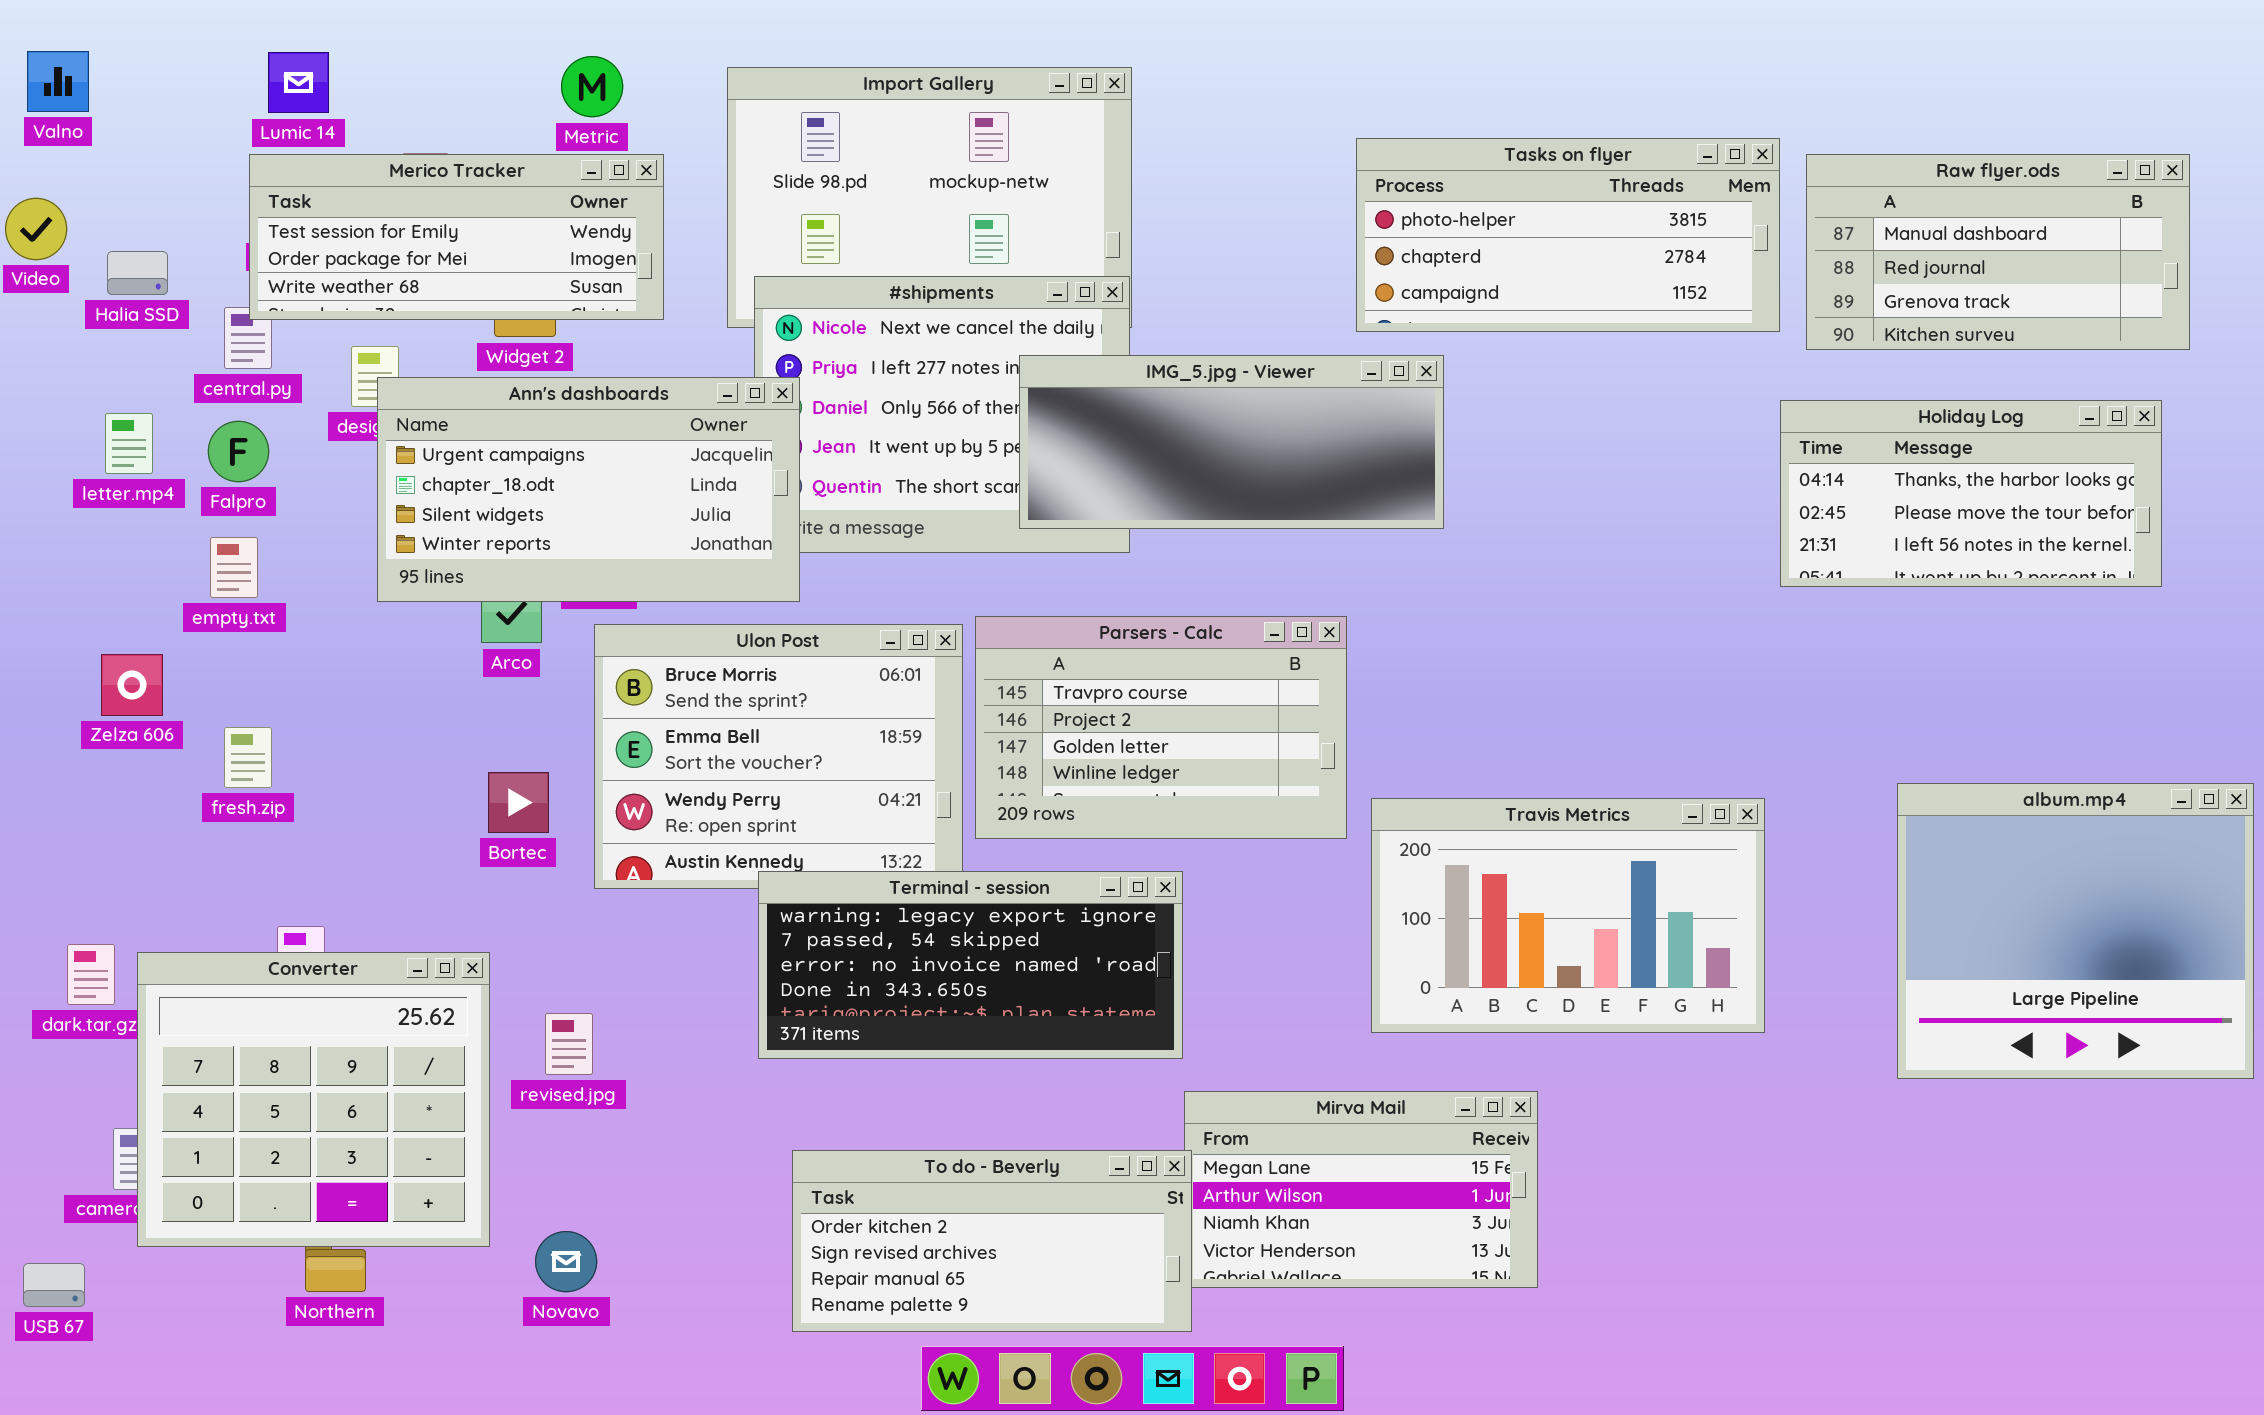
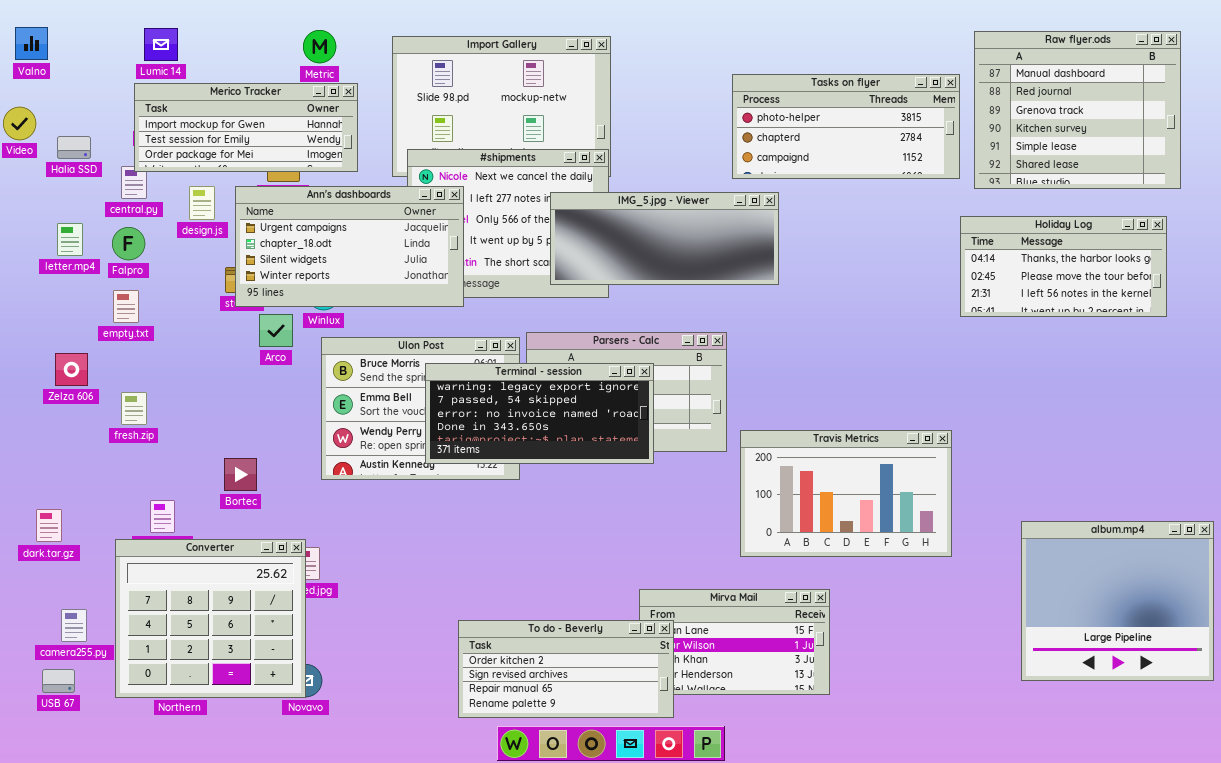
Merico Tracker: [249,154,664,320] -> [134,83,358,172], scrolled up 1 row
Raw flyer.ods: [1806,154,2190,350] -> [974,31,1181,189], resized
Ann's dashboards: [377,377,800,602] -> [235,186,464,307], moved
Bortec: [488,772,549,833] -> [224,458,257,491], moved
album.mp4: [1897,783,2254,1079] -> [1021,521,1214,681], moved
Terminal - session: [758,871,1183,1059] -> [425,363,654,464], moved
Converter: [137,952,490,1247] -> [115,539,306,698], moved
To do - Beverly: [792,1150,1192,1332] -> [458,620,674,718], moved
USB 67: [23,1263,85,1307] -> [42,669,75,693], moved

